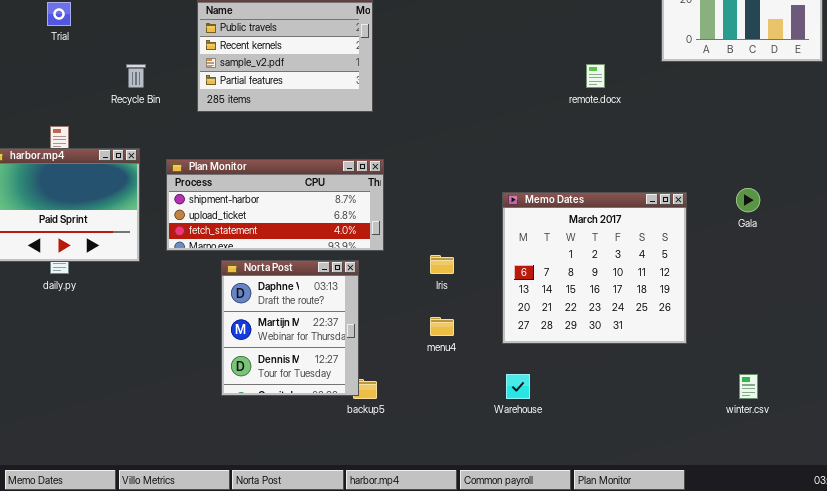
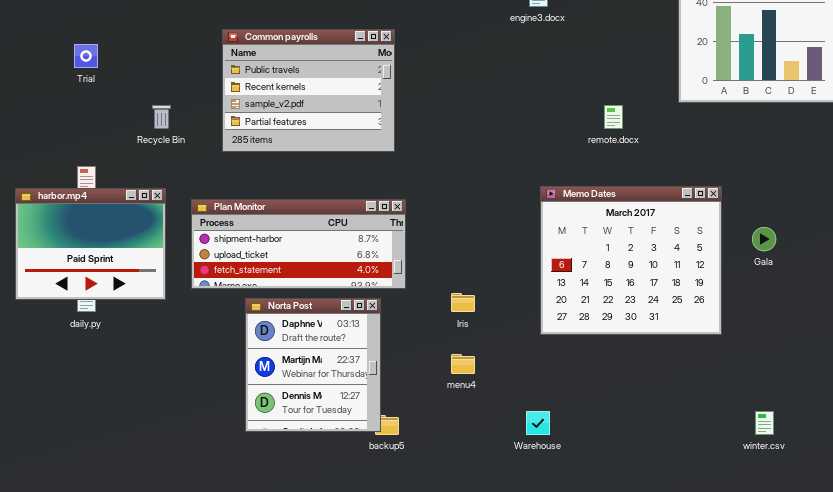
Memo Dates: [502,192,687,344] -> [540,186,722,335], moved

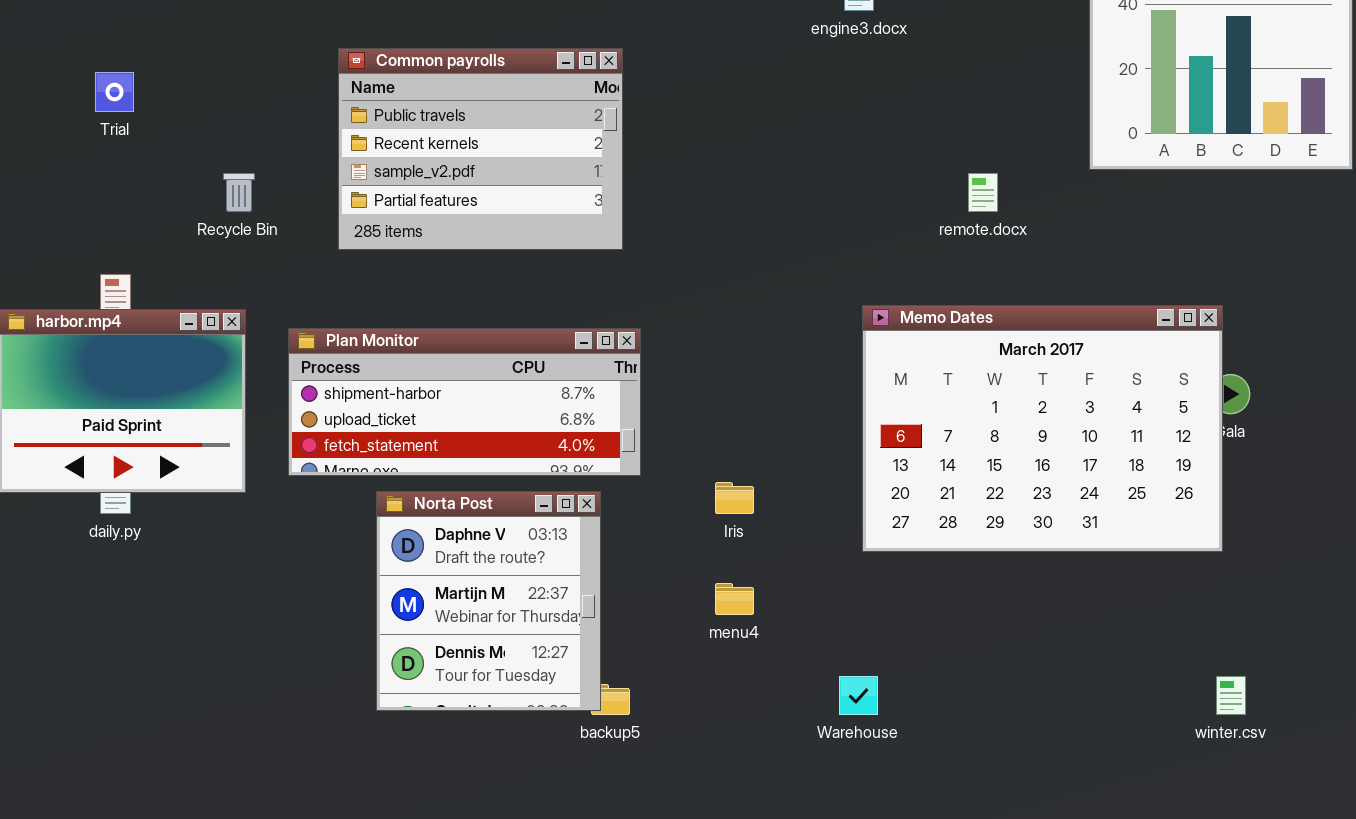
Memo Dates: [540,186,722,335] -> [862,305,1223,552], resized

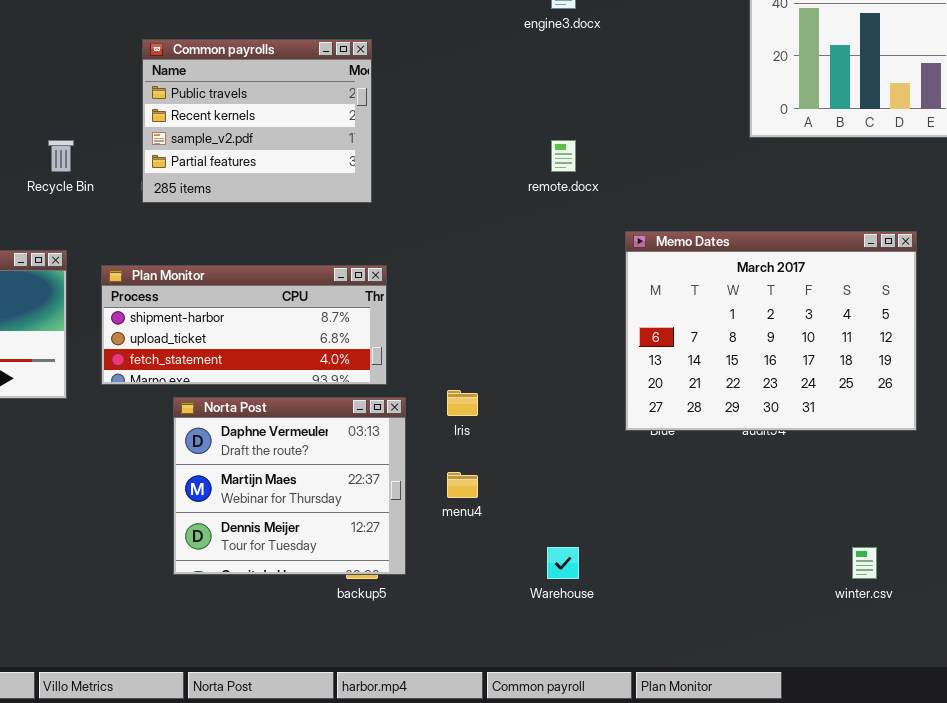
remote.docx: [968,173,998,212] -> [551,140,576,172], moved
Memo Dates: [862,305,1223,552] -> [625,231,917,431], moved
Norta Post: [376,491,601,711] -> [173,397,406,575], resized

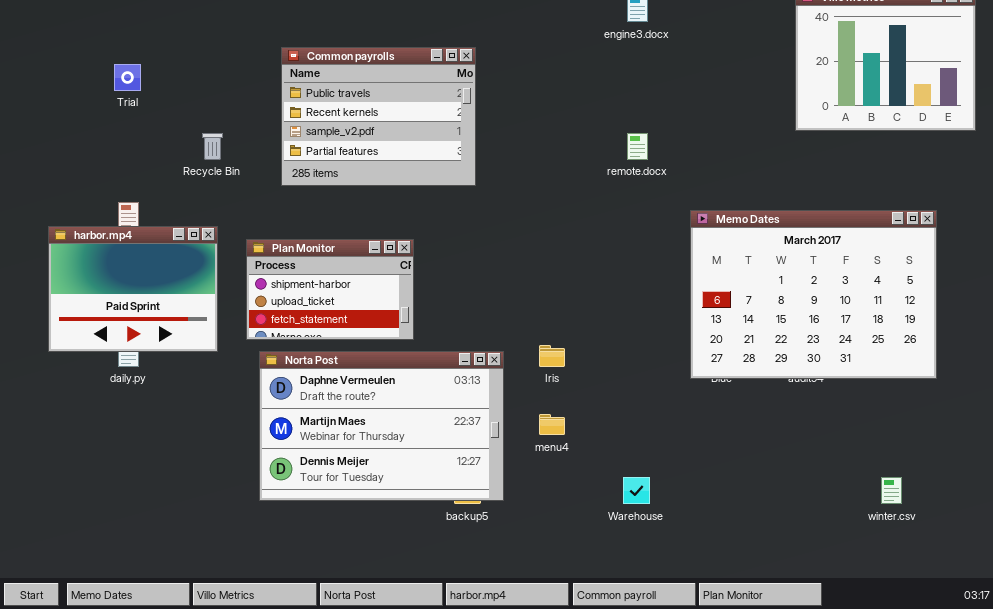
Plan Monitor: [101,265,387,385] -> [246,239,414,340], resized
Norta Post: [173,397,406,575] -> [259,351,504,501], resized

